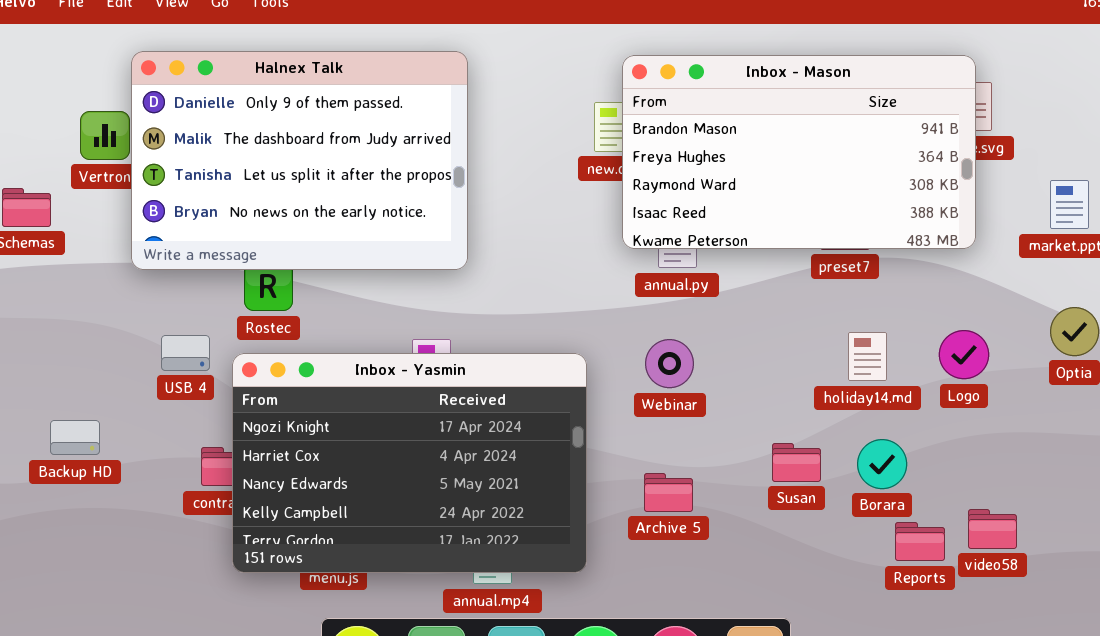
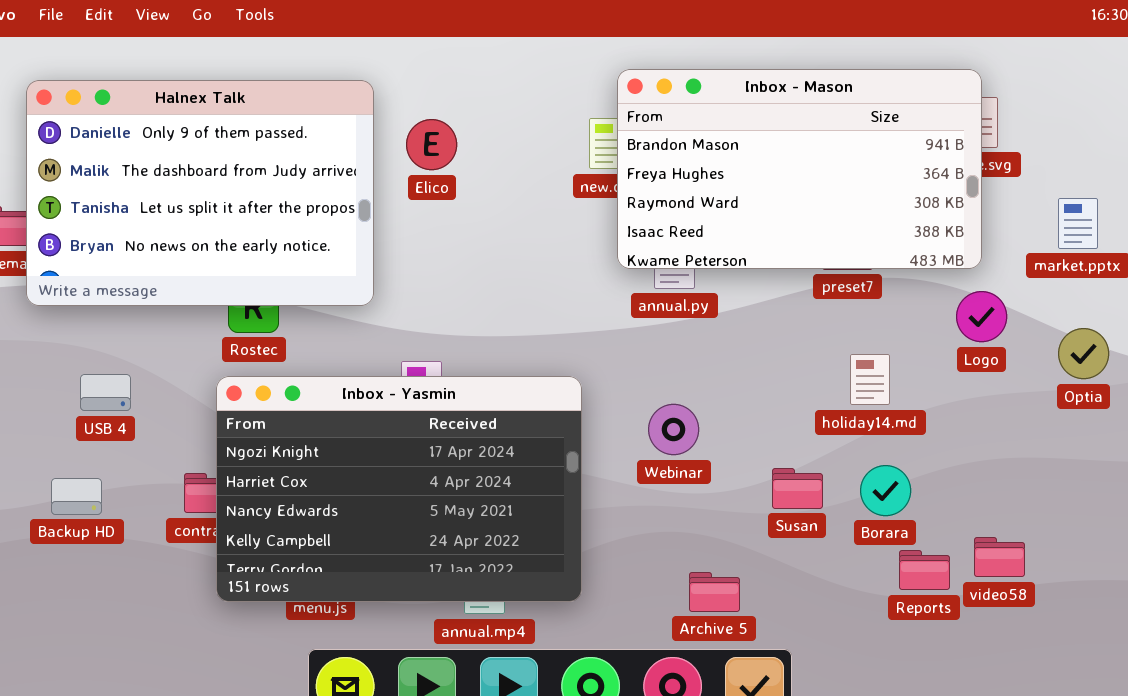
Halnex Talk: [131,51,468,270] -> [26,80,374,306], moved
Logo: [939,330,989,379] -> [956,291,1007,342], moved
USB 4: [161,335,210,371] -> [80,374,131,411], moved
Webinar: [645,339,694,388] -> [648,404,699,455], moved
Backup HD: [50,420,100,455] -> [51,478,102,515], moved
Archive 5: [644,473,693,512] -> [689,572,740,612], moved

